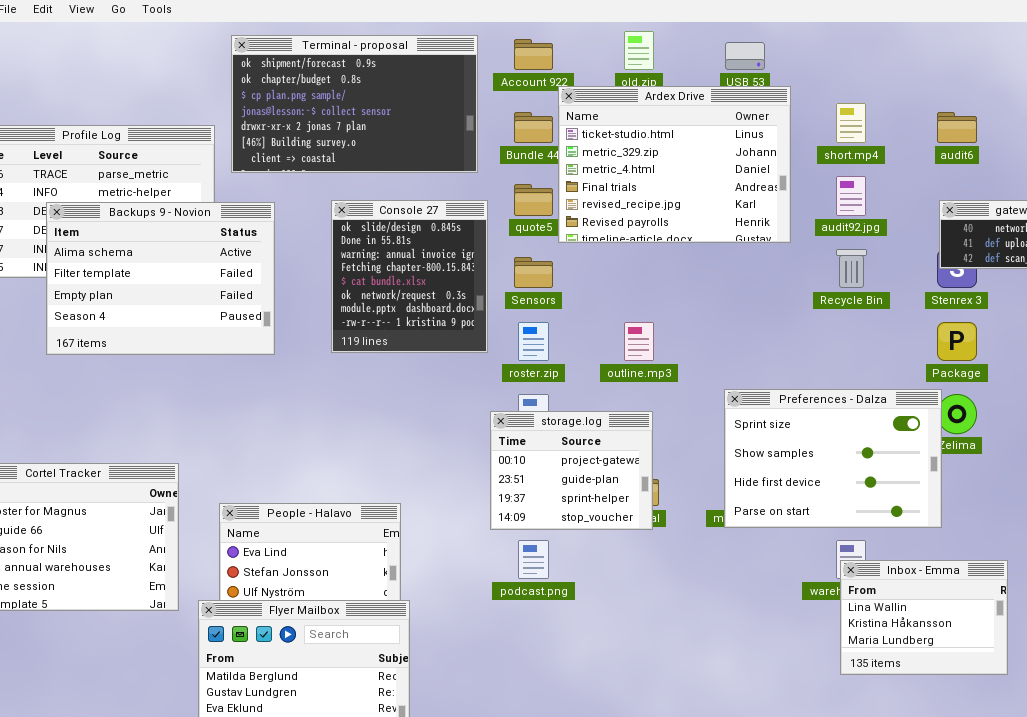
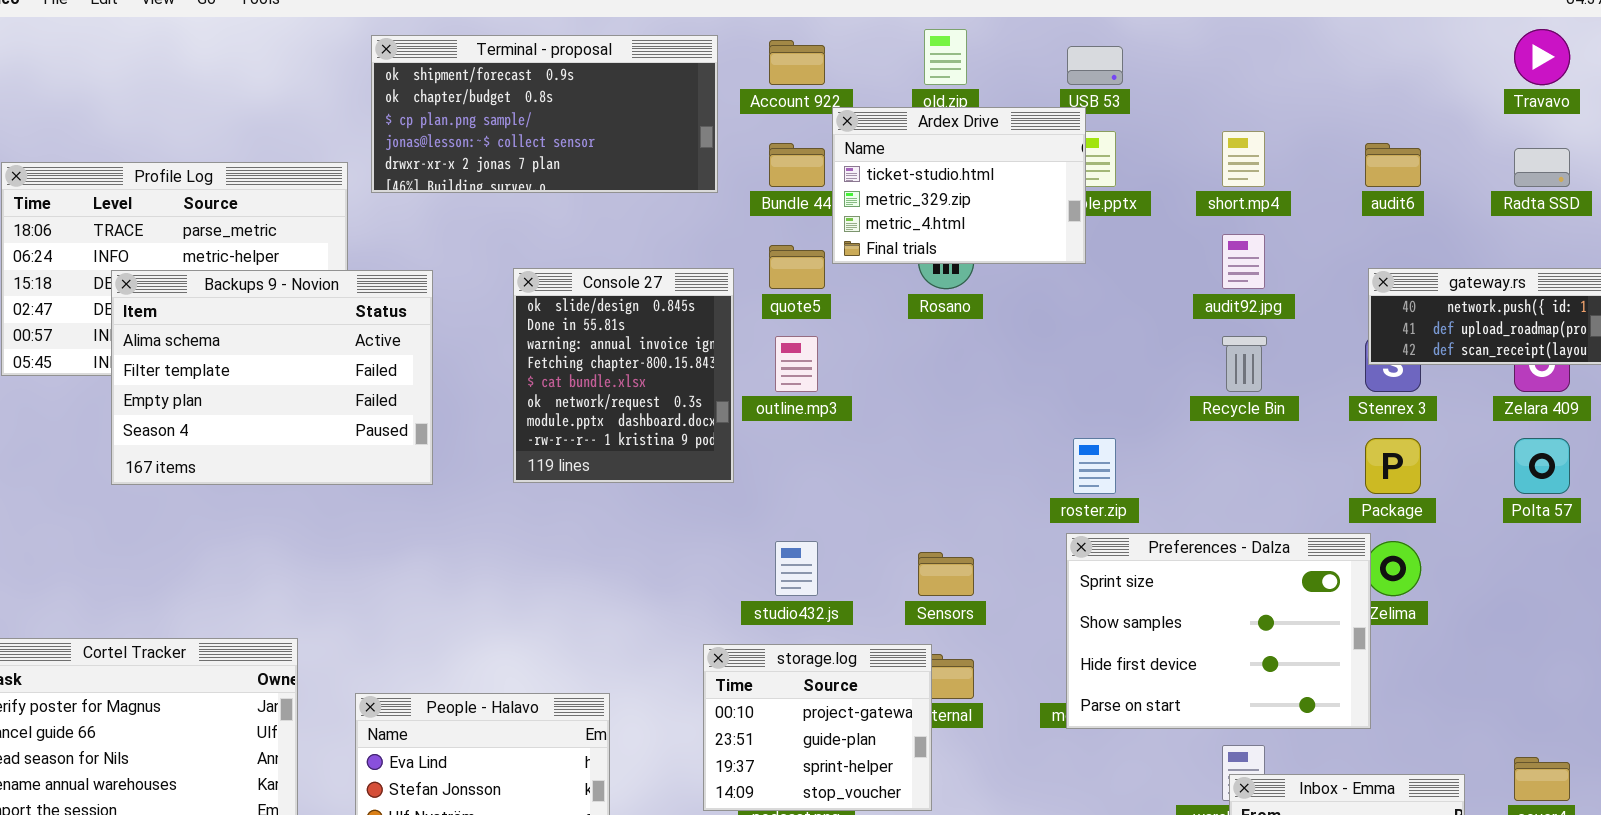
Terminal - proposal: [231,35,478,173] -> [371,35,718,193], resized
Ardex Drive: [558,86,791,243] -> [832,107,1086,264], resized
Sensors: [514,257,553,288] -> [918,552,974,596], moved
roster.zip: [518,322,549,361] -> [1073,438,1116,494], moved
outline.mp3: [624,322,654,361] -> [775,336,818,392], moved
storage.log: [490,411,653,530] -> [703,644,932,811], moved

